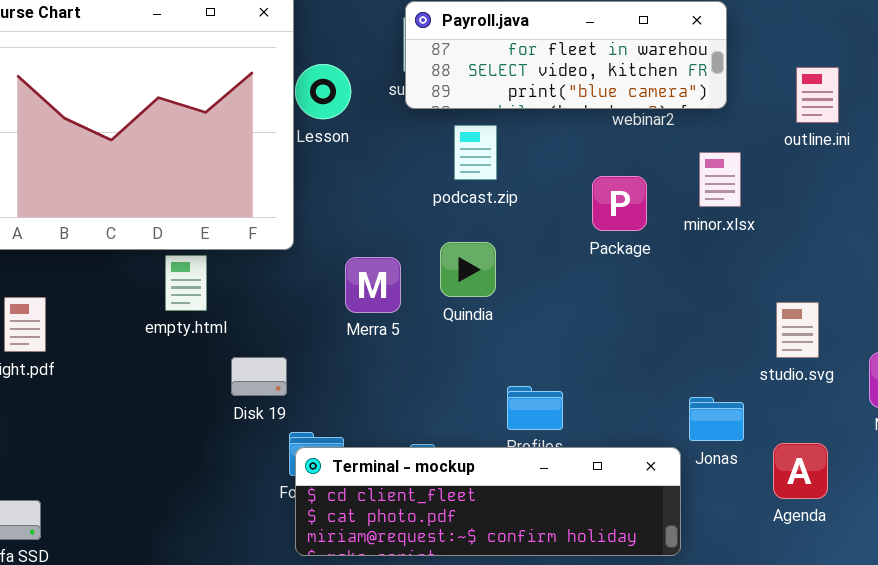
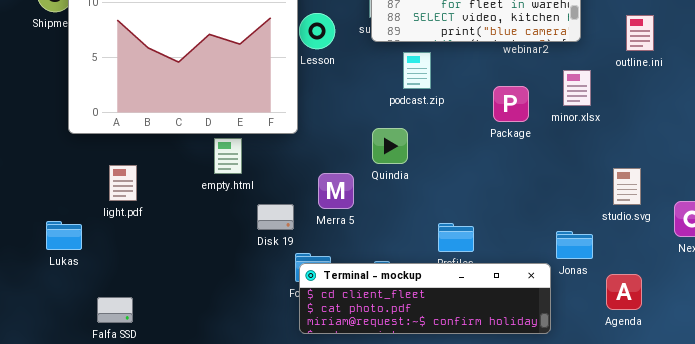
Quindia: [440,242,496,297] -> [372,128,408,164], moved
Merra 5: [345,257,401,313] -> [318,173,354,209], moved
Agenda: [773,443,828,499] -> [606,274,642,310], moved

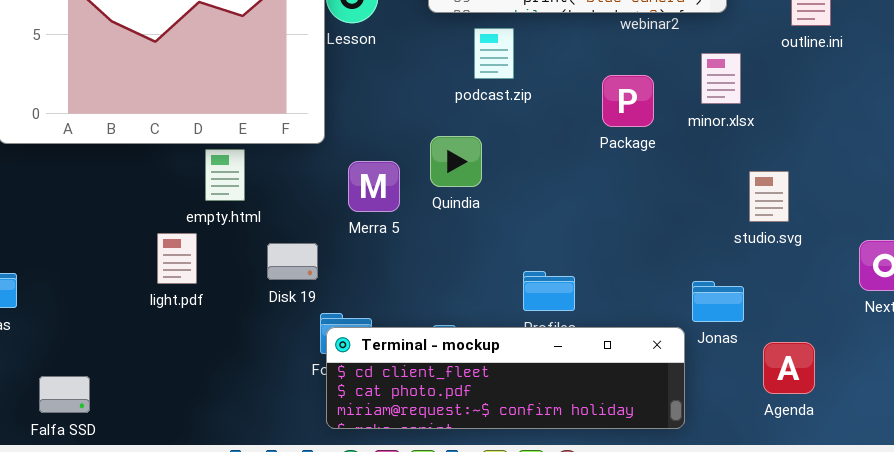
light.pdf: [109,165,137,201] -> [157,233,197,284], moved
studio.svg: [613,168,641,205] -> [749,171,789,222], moved
Merra 5: [318,173,354,209] -> [348,161,400,212], moved

